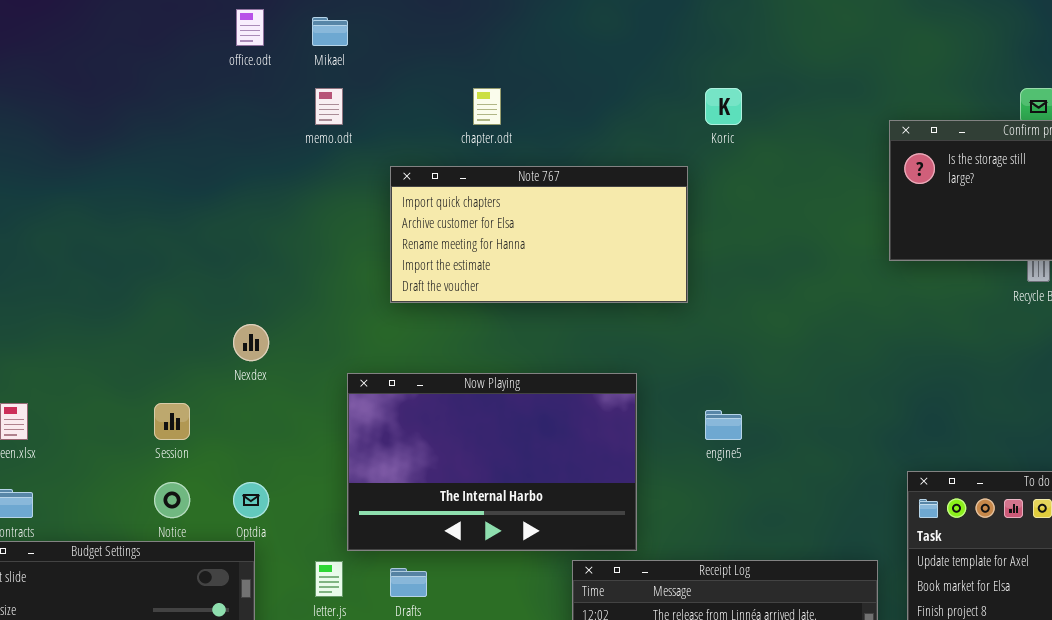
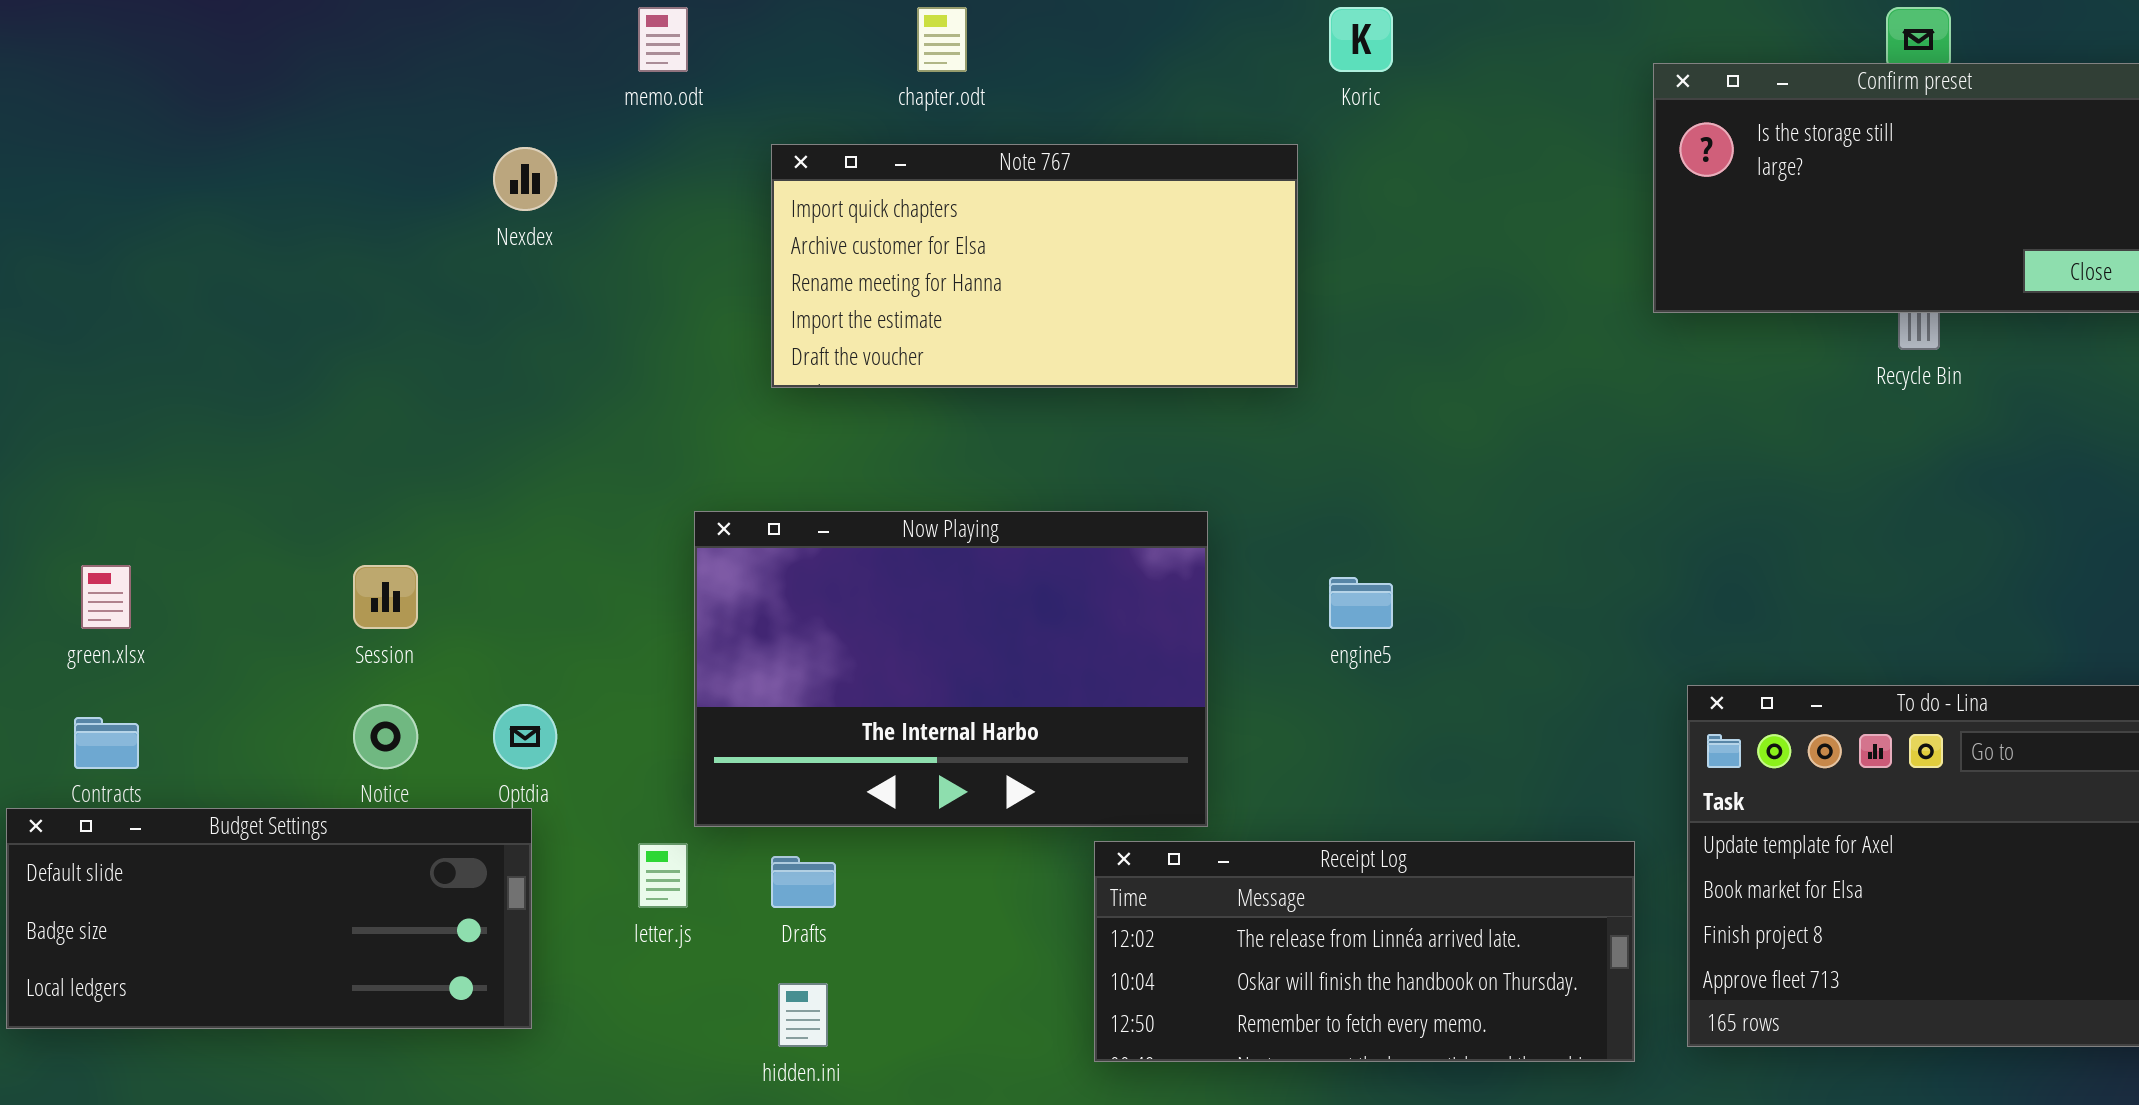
Nexdex: [233,324,269,361] -> [493,147,557,211], moved

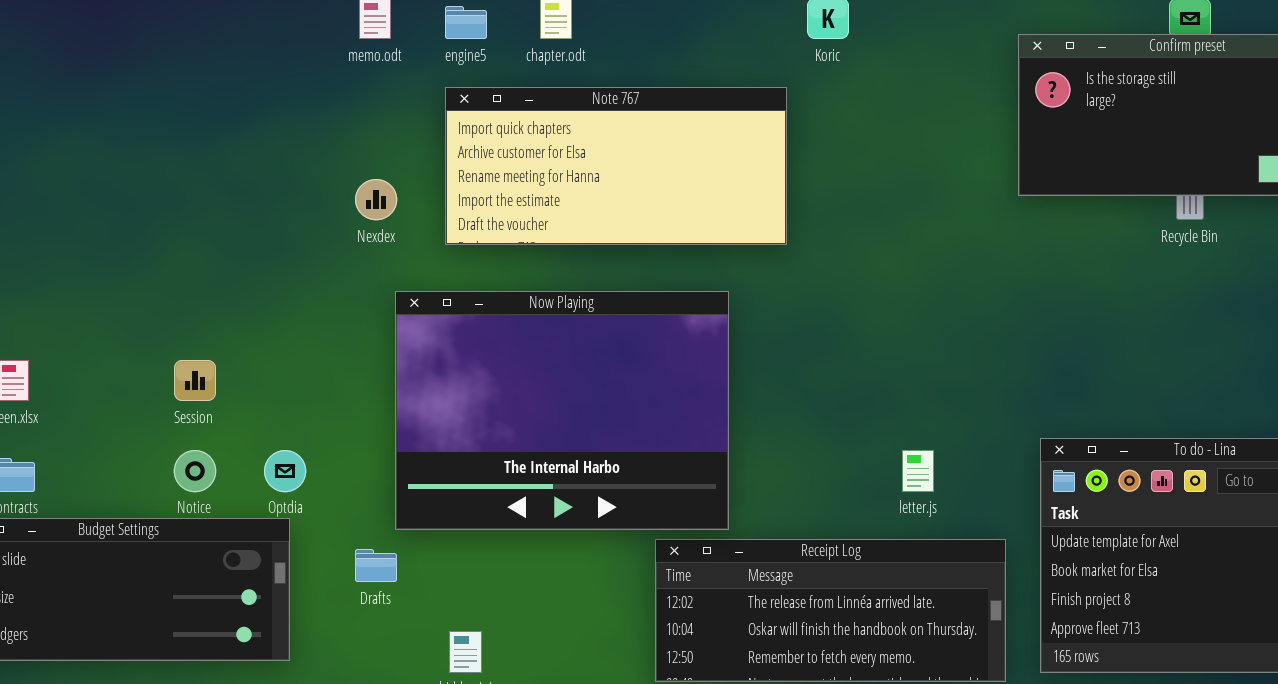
Nexdex: [493,147,557,211] -> [355,179,397,220], moved
Now Playing: [694,511,1208,827] -> [395,291,729,530], resized
engine5: [1329,577,1393,629] -> [445,6,487,39], moved
letter.js: [638,843,688,908] -> [902,450,934,492], moved
Drafts: [771,856,836,908] -> [355,549,397,582], moved

